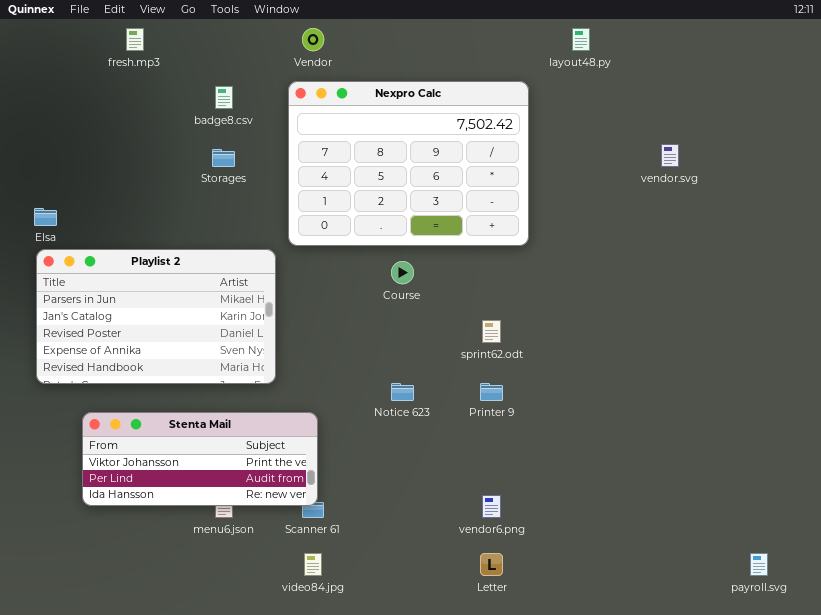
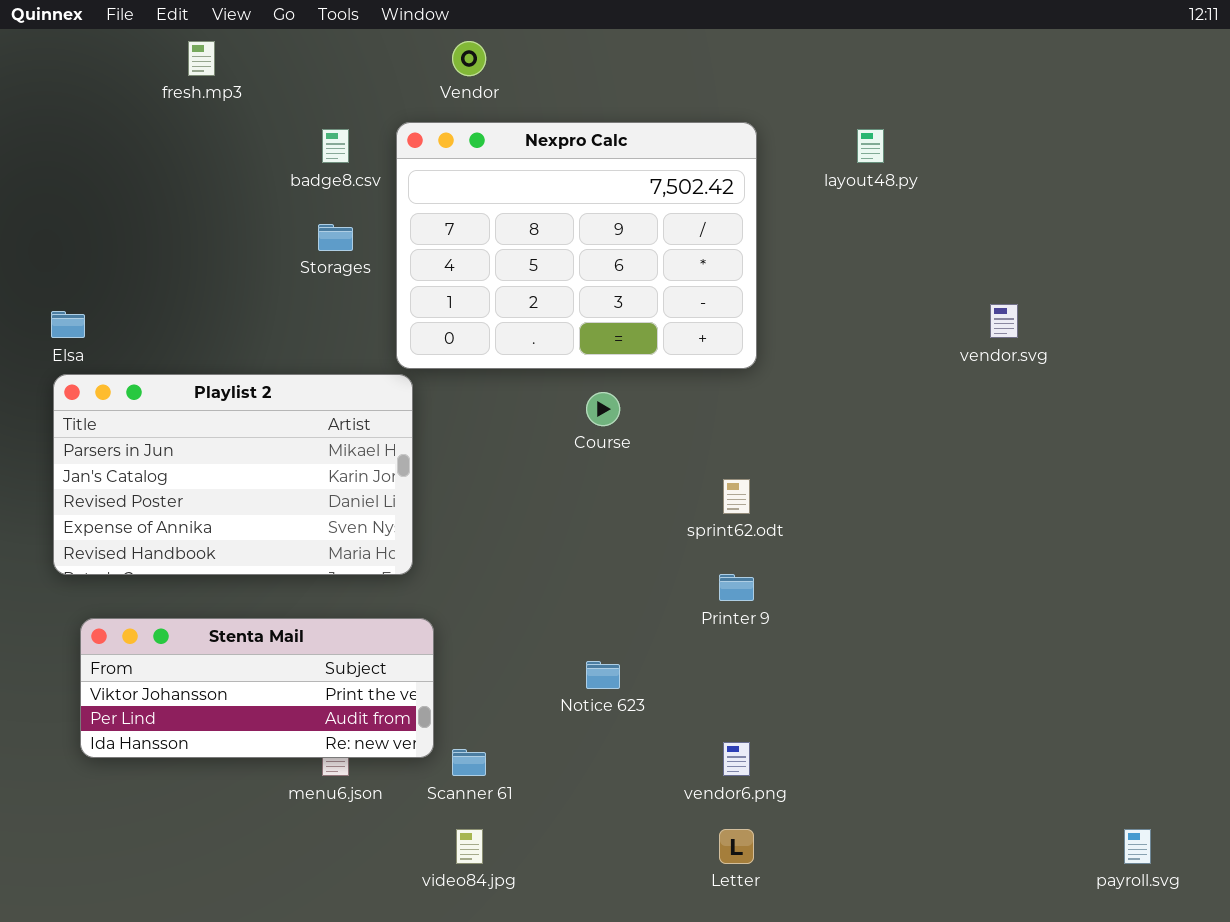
layout48.py: [572,28,590,51] -> [857,129,884,163], moved
Nexpro Calc: [288,81,529,246] -> [396,122,757,369], moved
vendor.svg: [661,144,679,167] -> [990,304,1018,338], moved
Notice 623: [391,383,414,401] -> [586,661,620,689], moved
Stenta Mail: [82,412,318,506] -> [80,618,434,758], moved

